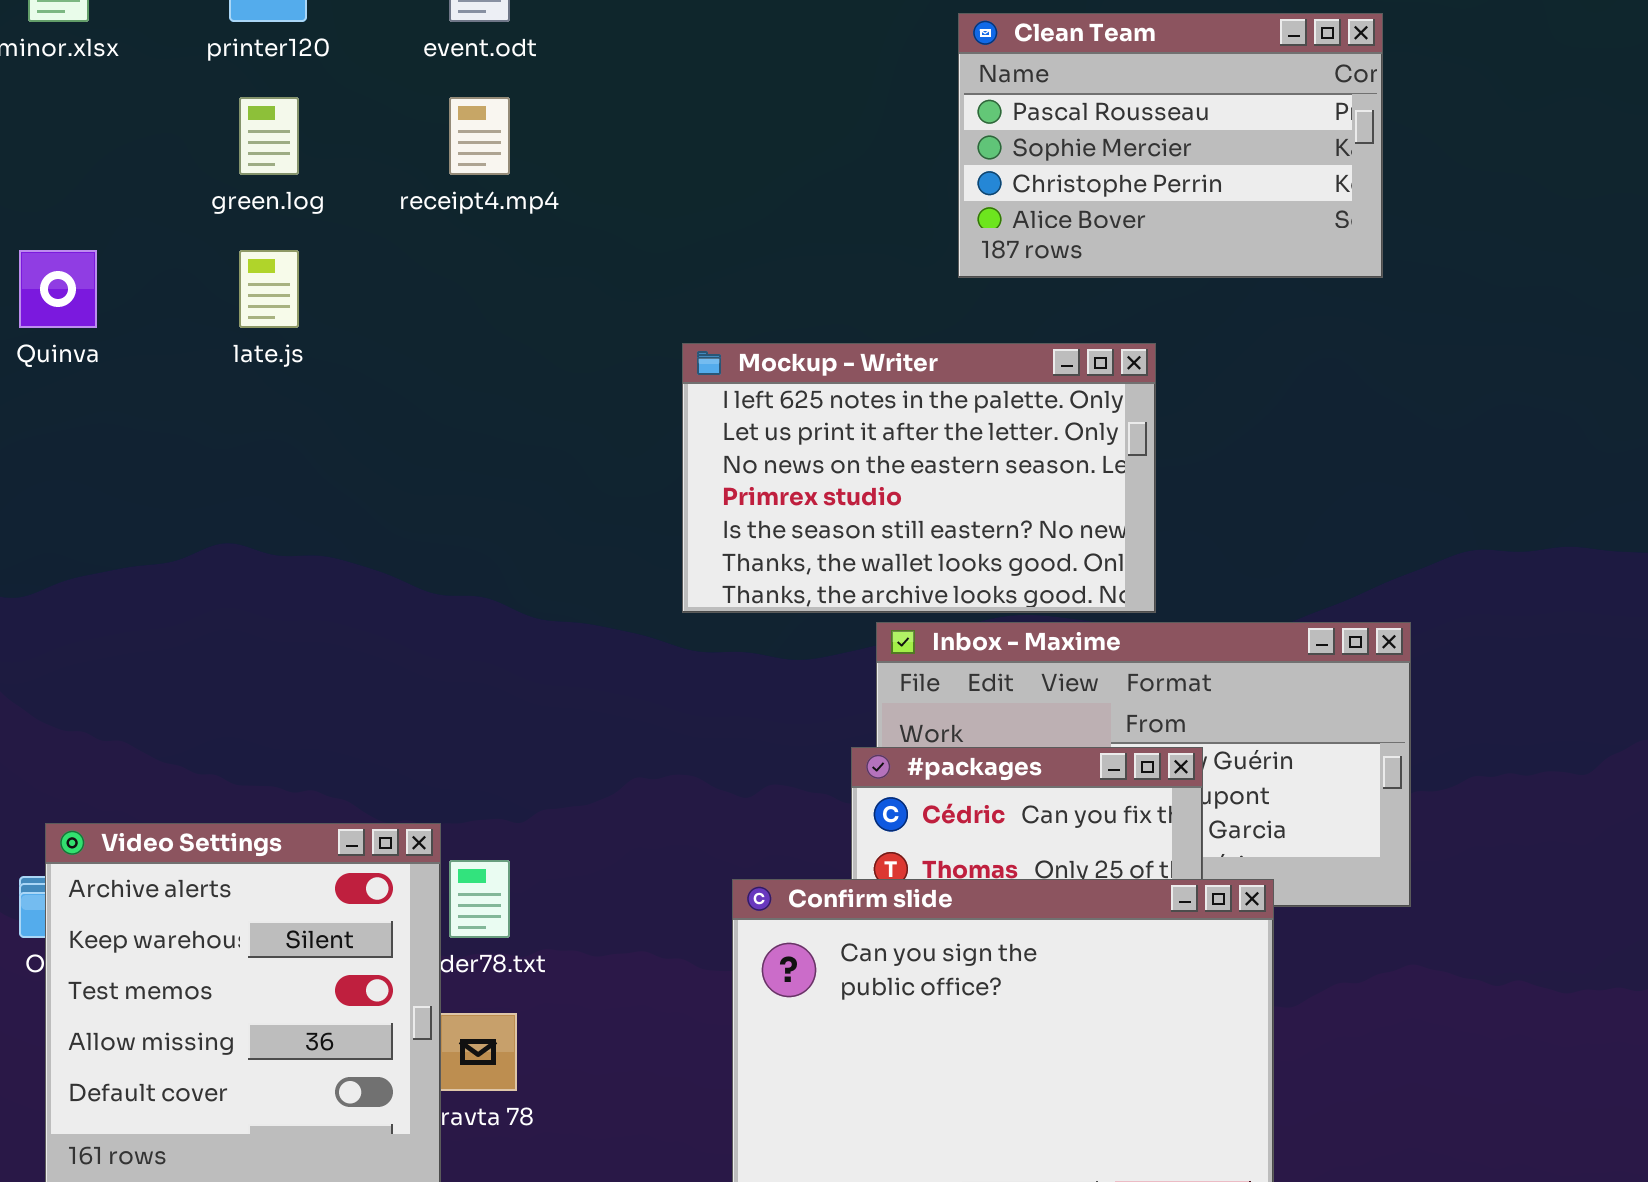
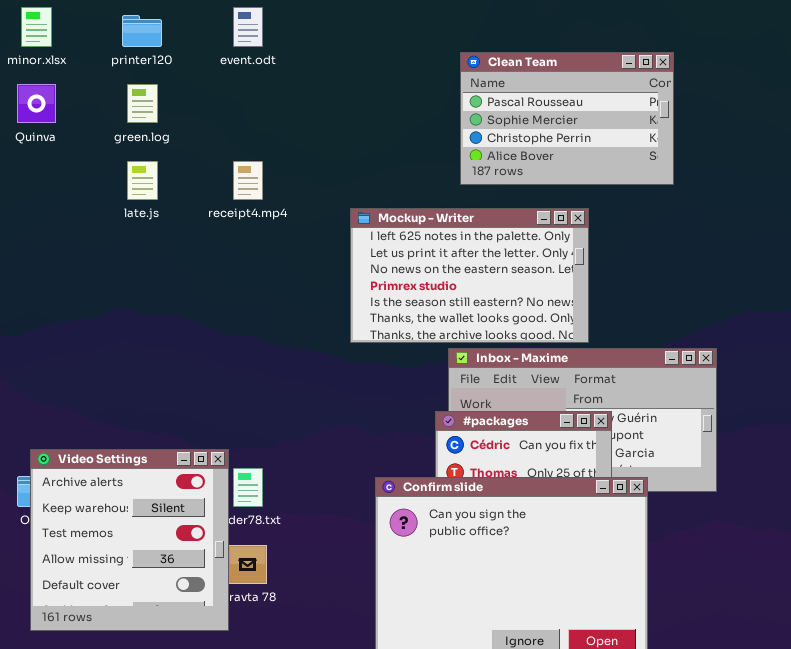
Clean Team: [958,13,1383,278] -> [460,52,674,185], moved
receipt4.mp4: [449,97,510,175] -> [233,161,263,200], moved
Quinva: [19,250,97,328] -> [17,84,56,123], moved

